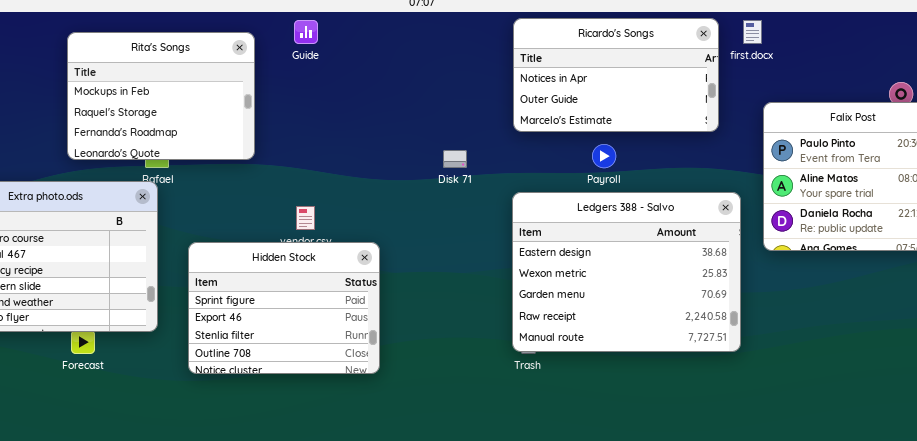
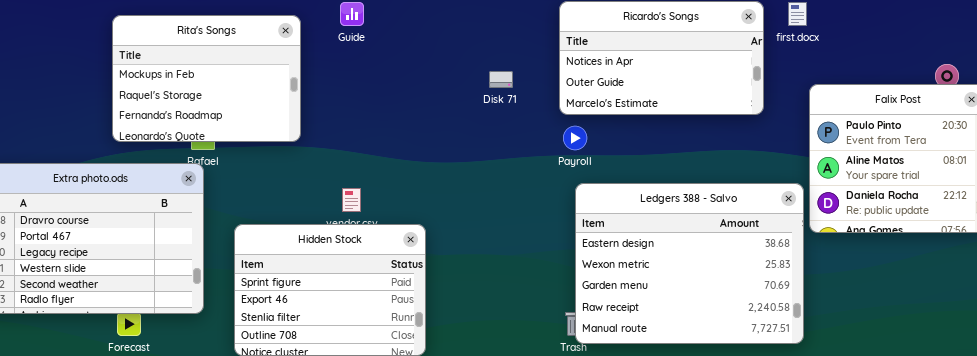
Payroll: [592,144,616,168] -> [563,126,587,150], moved
Disk 71: [443,150,467,168] -> [489,71,513,88], moved
Ledgers 388 - Salvo: [512,192,741,352] -> [575,183,804,344], moved

